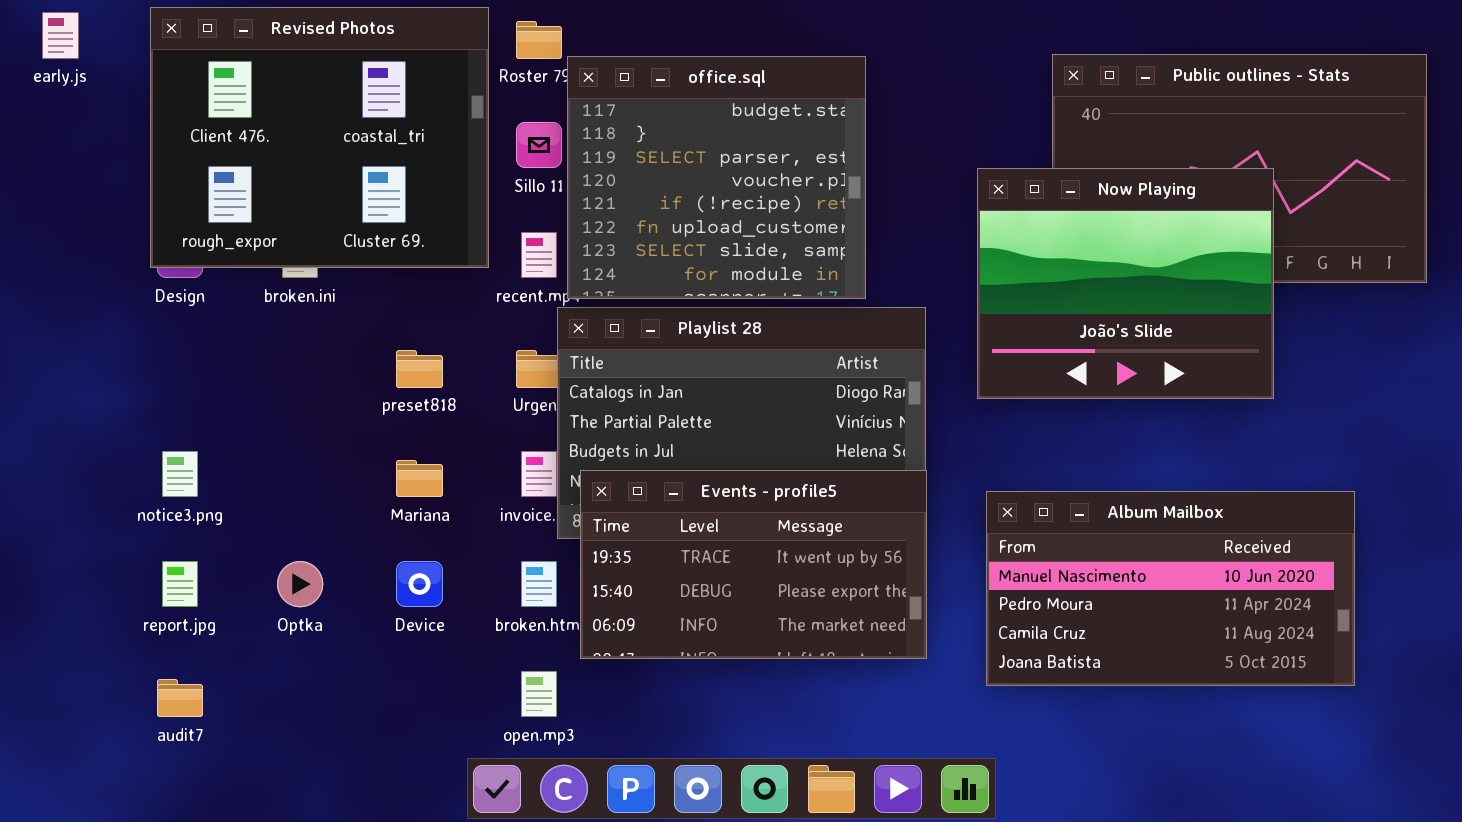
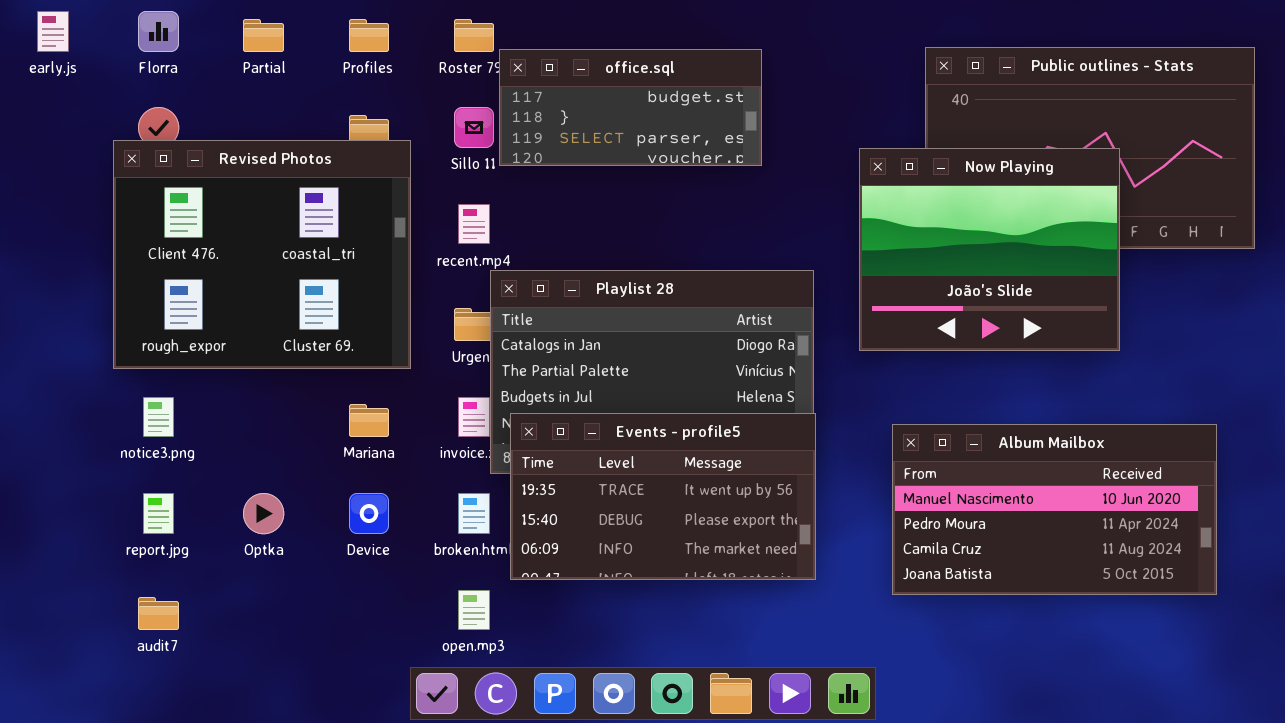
Revised Photos: [150,7,489,268] -> [113,140,411,369], moved
office.sql: [567,56,866,299] -> [499,49,762,166], resized
Album Mailbox: [986,491,1355,686] -> [892,424,1217,595], moved

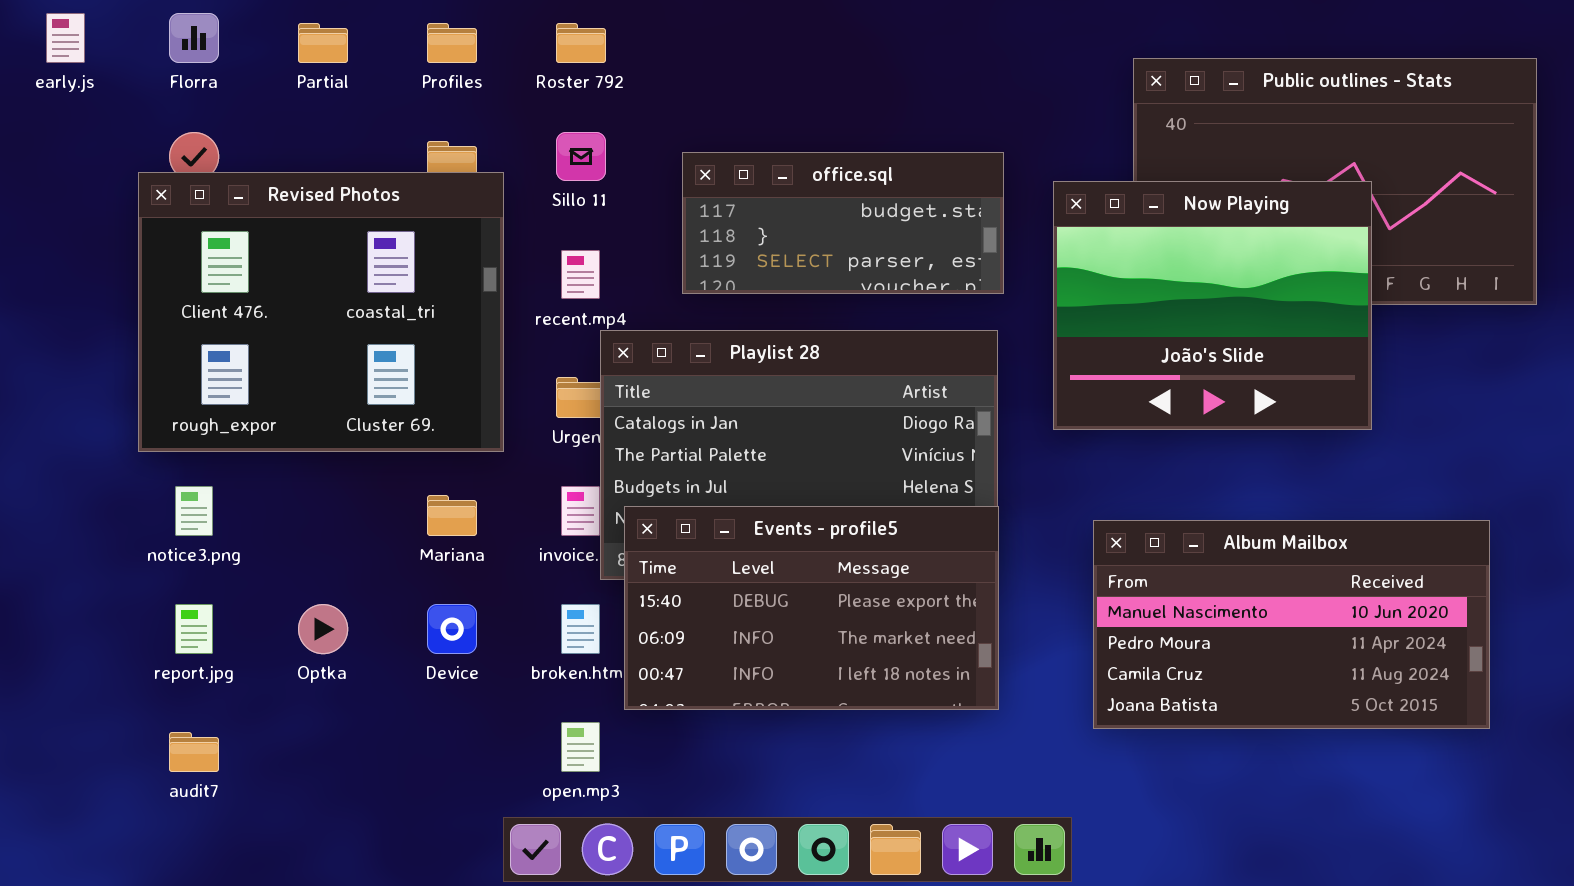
office.sql: [499,49,762,166] -> [682,152,1004,294], moved
Events - profile5: [510,413,816,580] -> [624,506,999,710], scrolled down 1 row

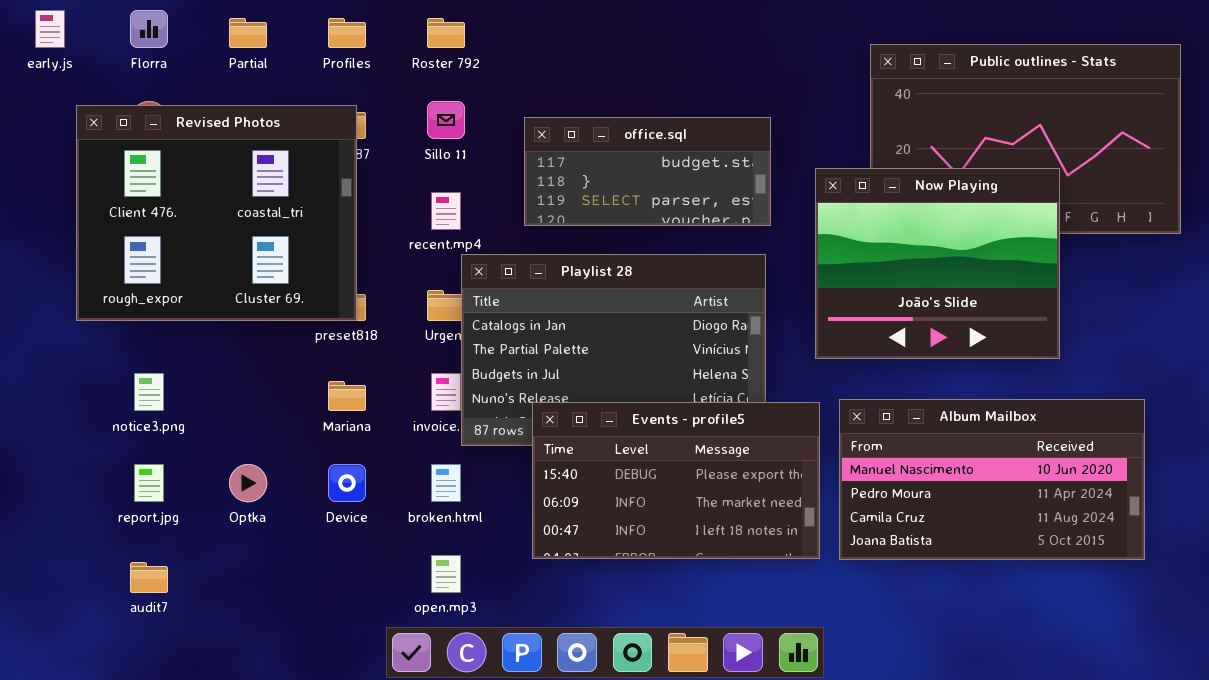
Revised Photos: [138,172,504,452] -> [76,105,357,321], moved
Now Playing: [1053,181,1372,430] -> [815,168,1060,359], moved
Events - profile5: [624,506,999,710] -> [532,402,820,559], moved

